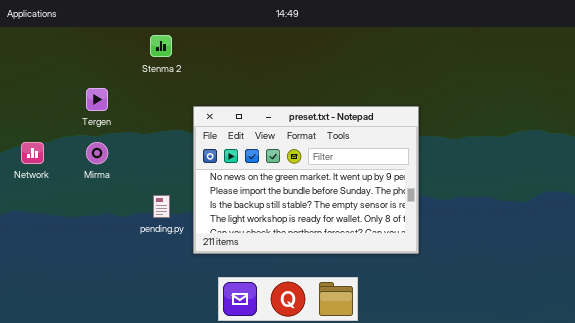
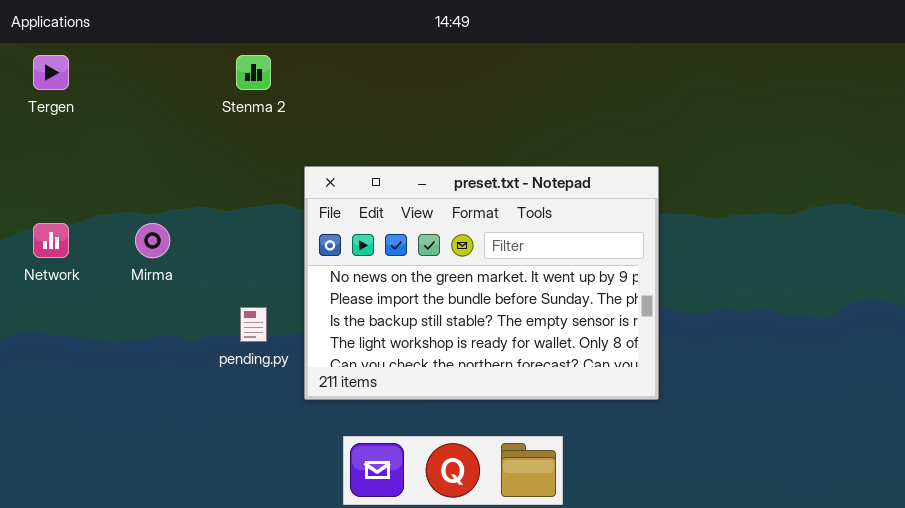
Tergen: [86,88,108,111] -> [33,55,69,90], moved

